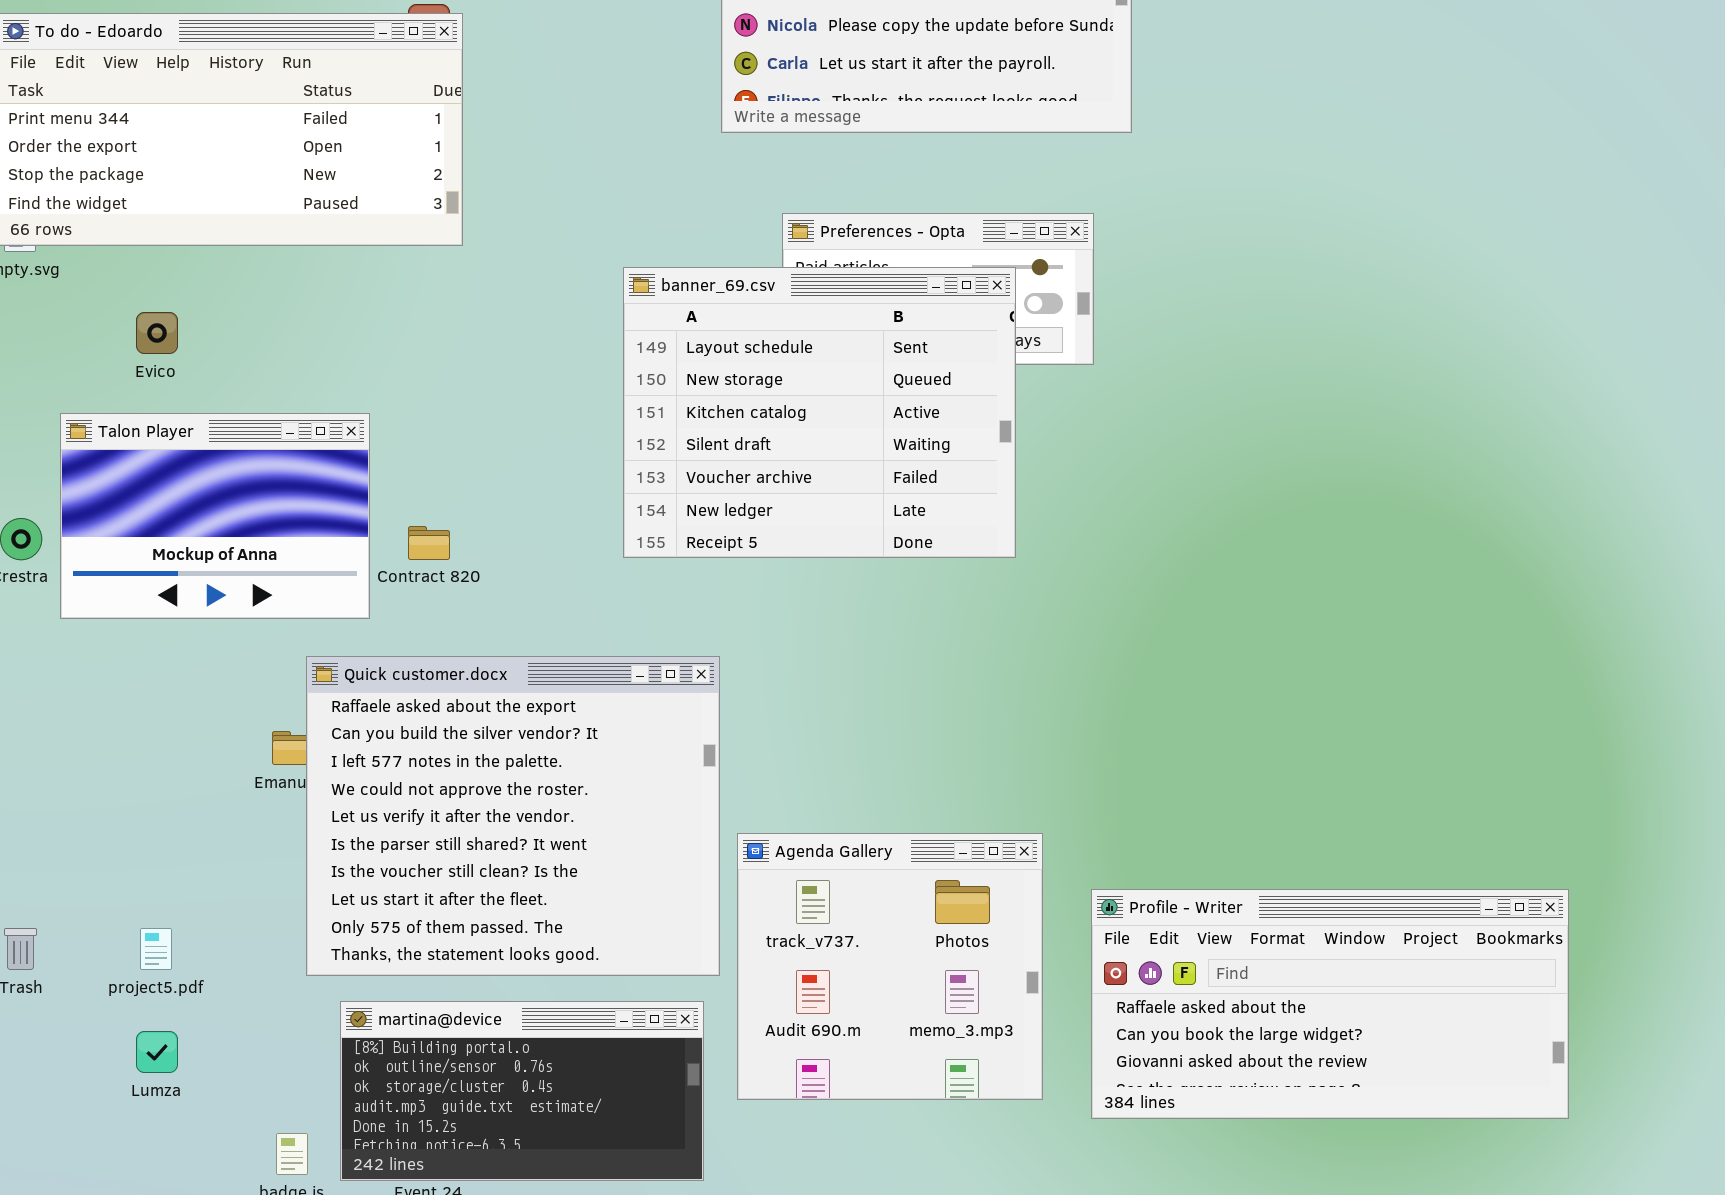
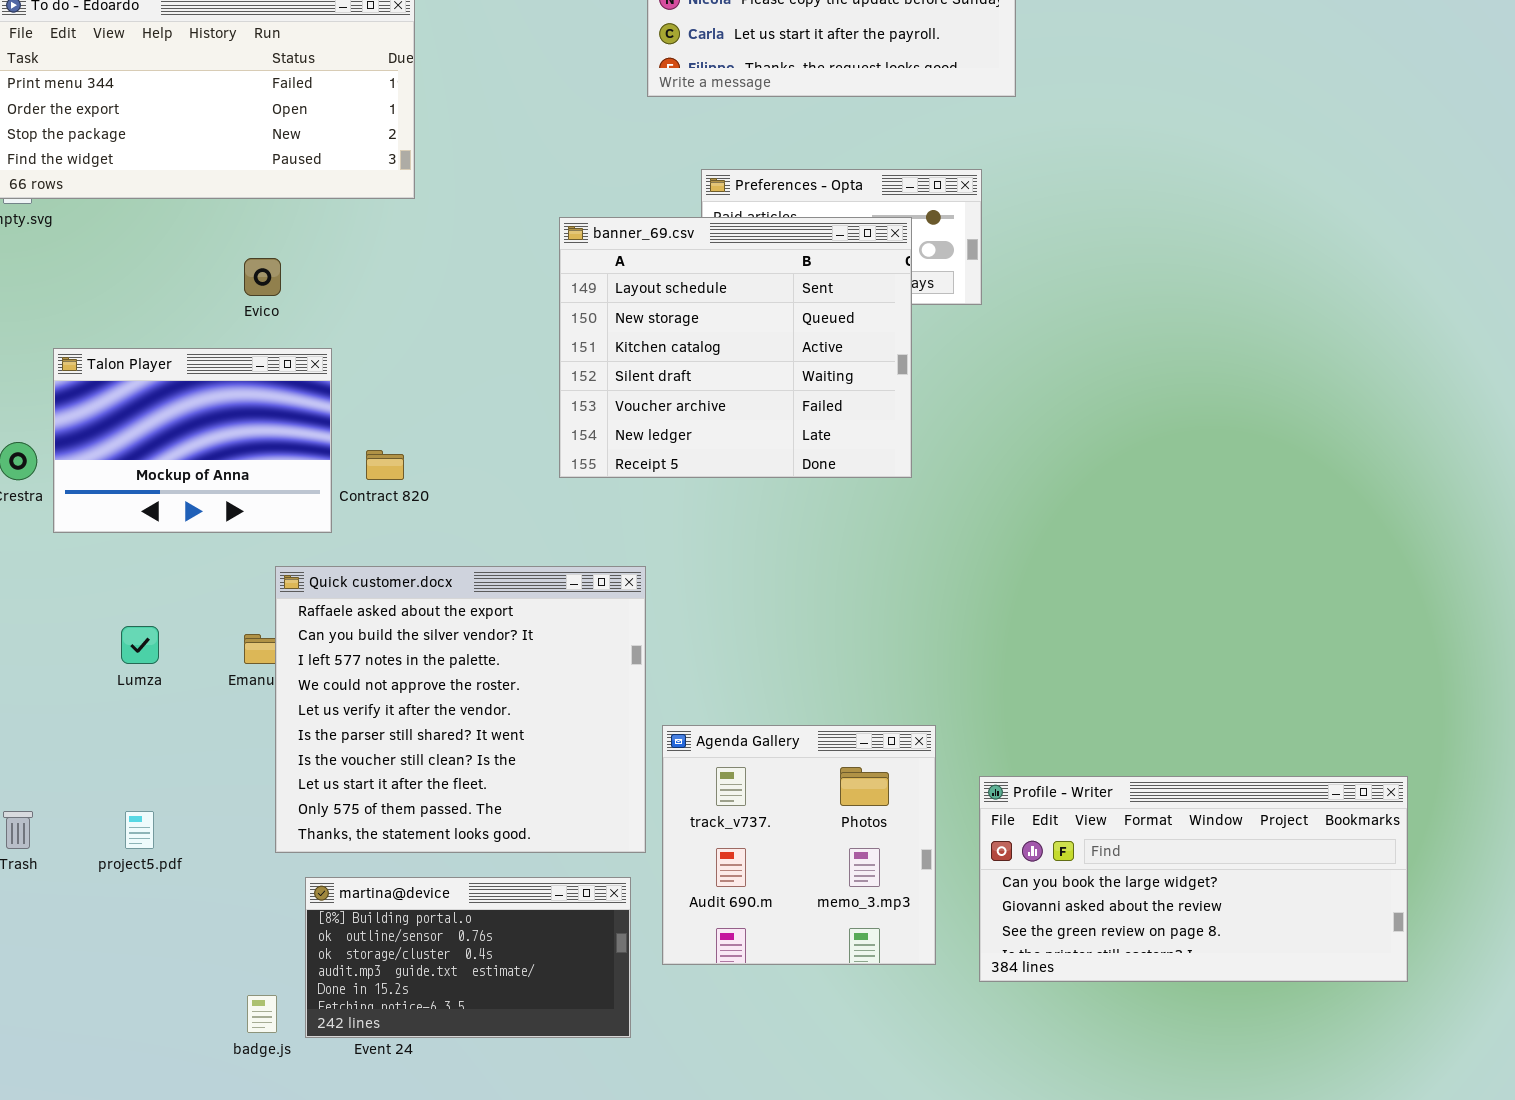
Evico: [136,312,178,354] -> [244,258,281,296], moved
Profile - Writer: [1091,889,1569,1119] -> [979,776,1408,982], scrolled down 1 row
Lumza: [136,1031,178,1073] -> [121,626,159,664], moved

